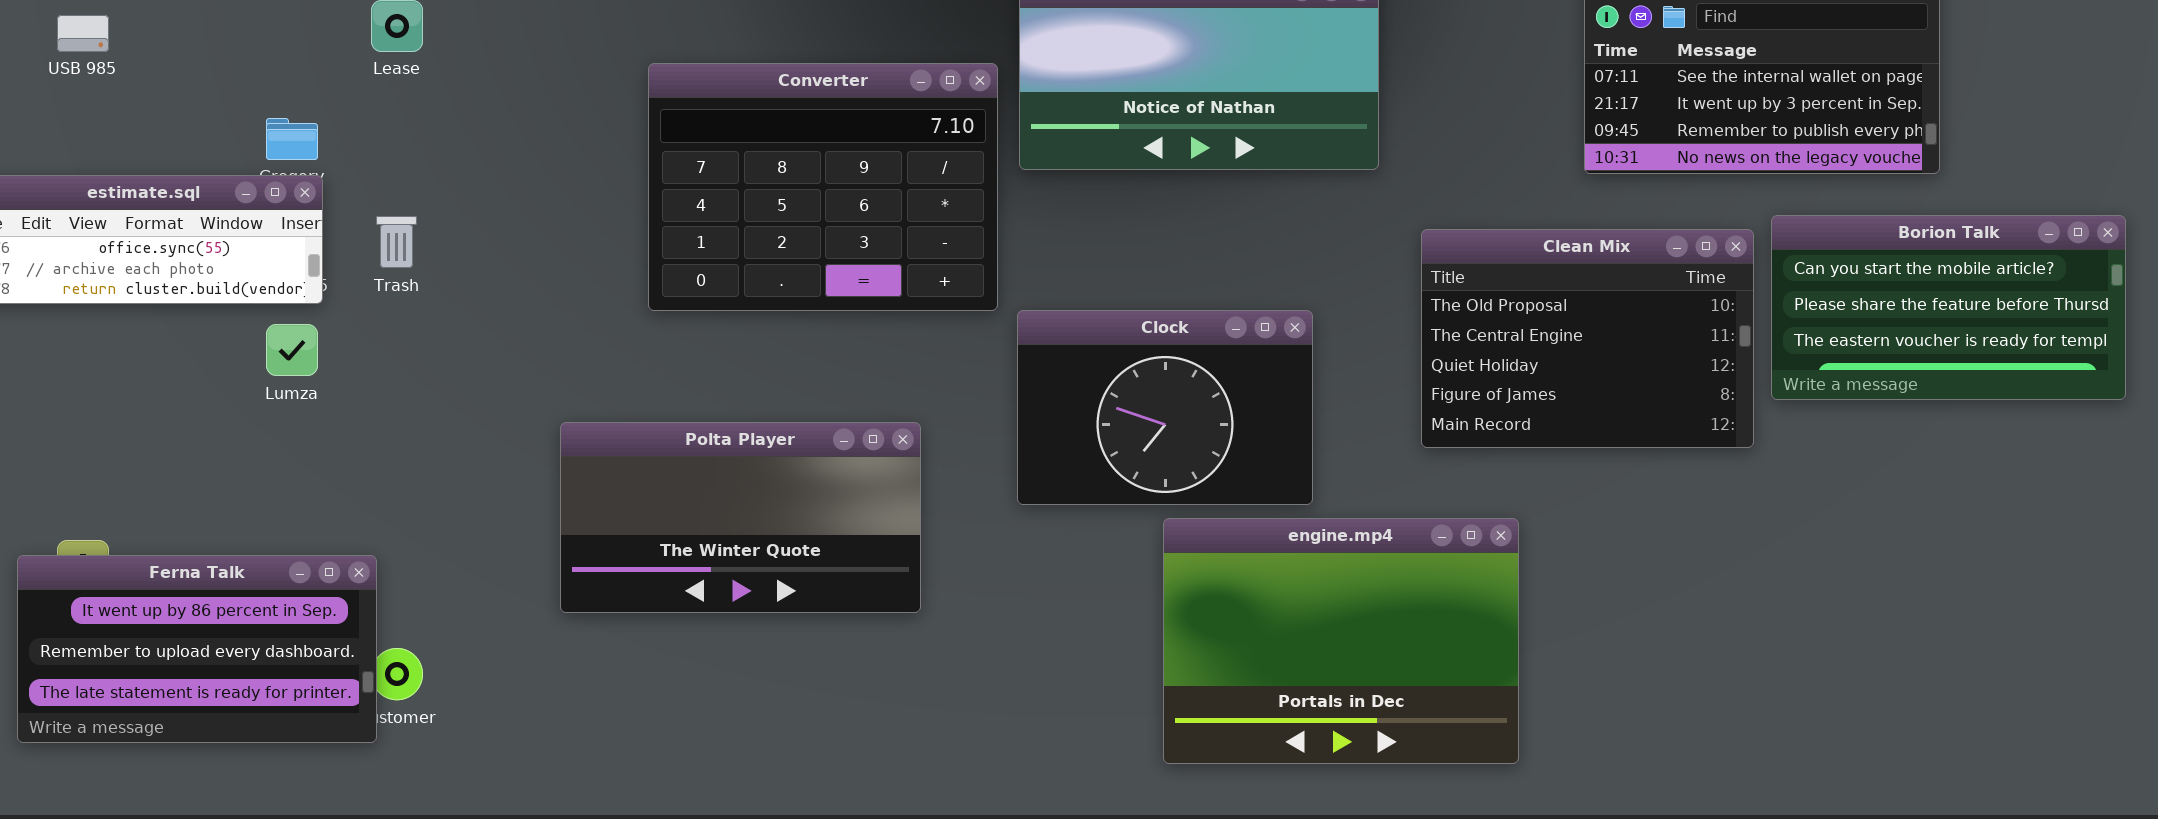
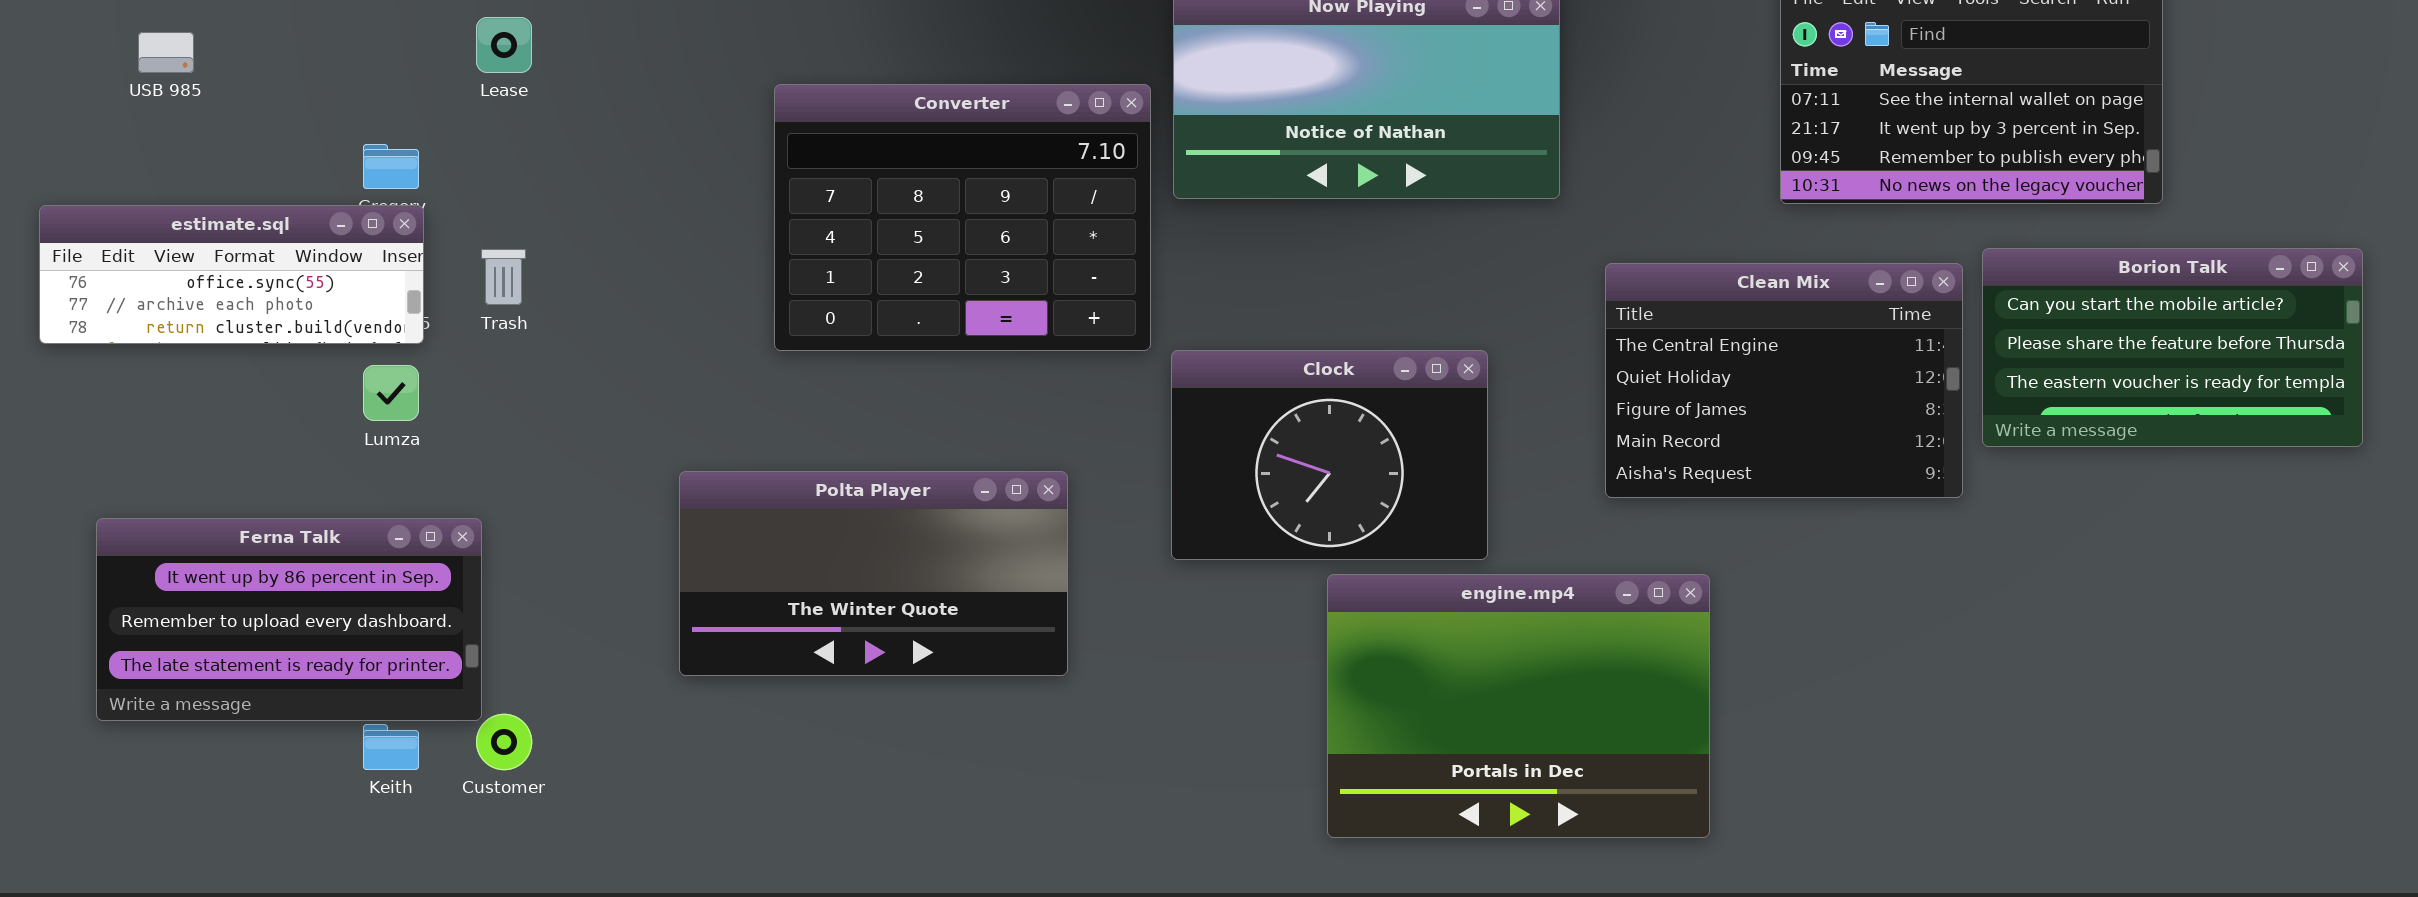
Clean Mix: [1421,229,1754,448] -> [1605,263,1963,498], scrolled down 1 row
Ferna Talk: [17,555,377,743] -> [96,518,482,721], moved

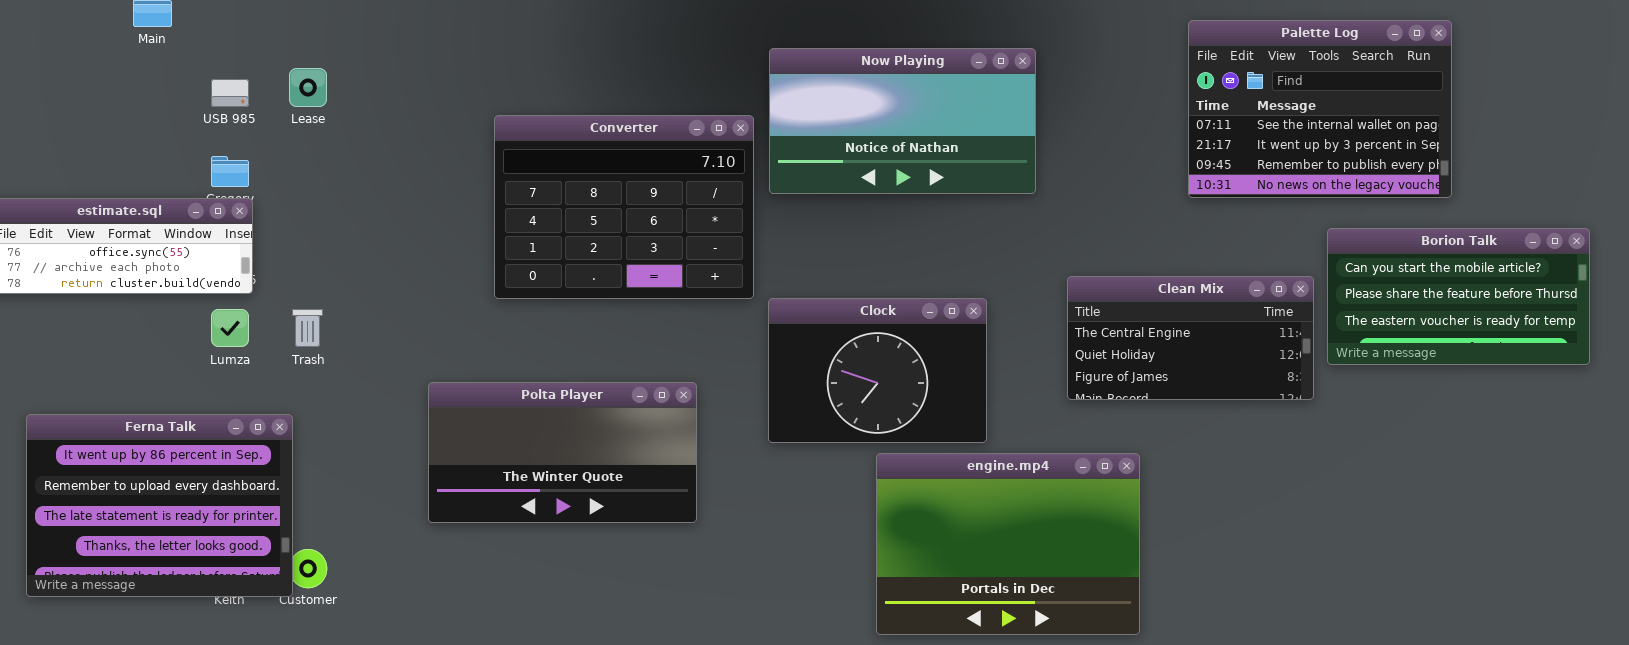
USB 985: [138,32,194,73] -> [211,79,249,107], moved
Trash: [481,249,526,305] -> [292,309,323,347], moved
Clean Mix: [1605,263,1963,498] -> [1067,276,1314,400], resized
Ferna Talk: [96,518,482,721] -> [26,414,293,597], resized

